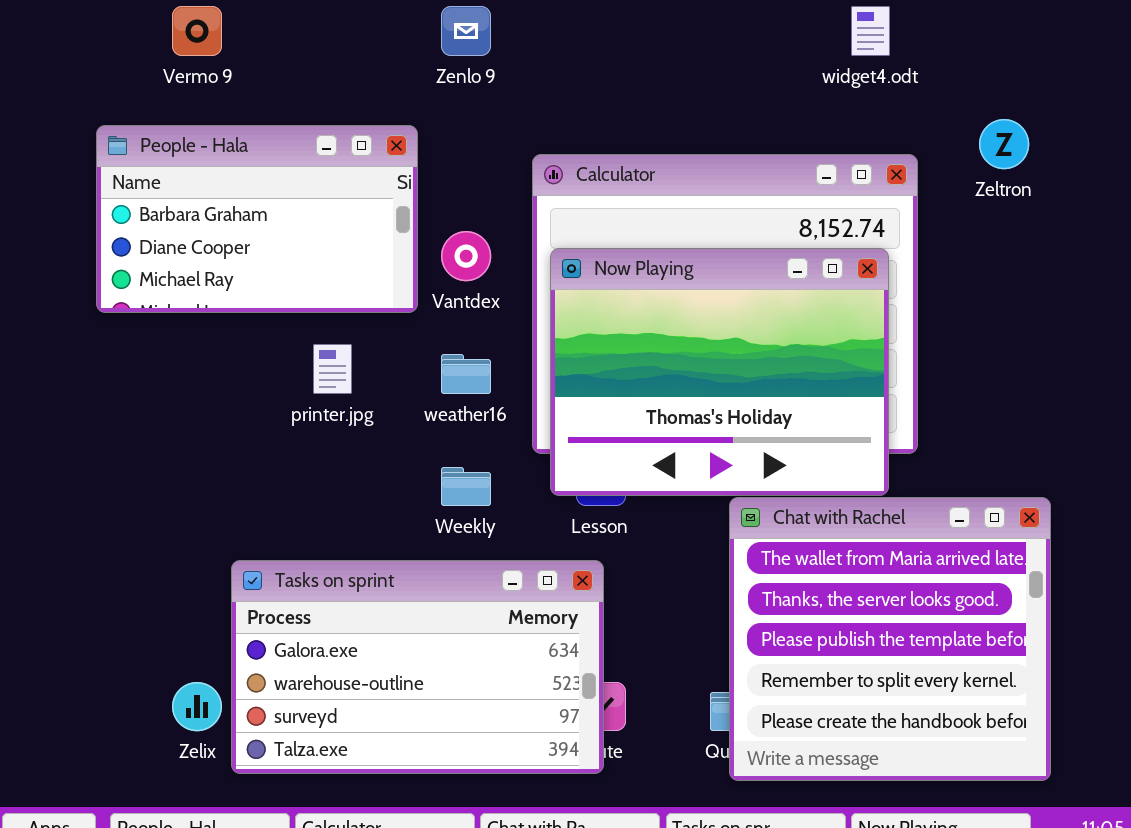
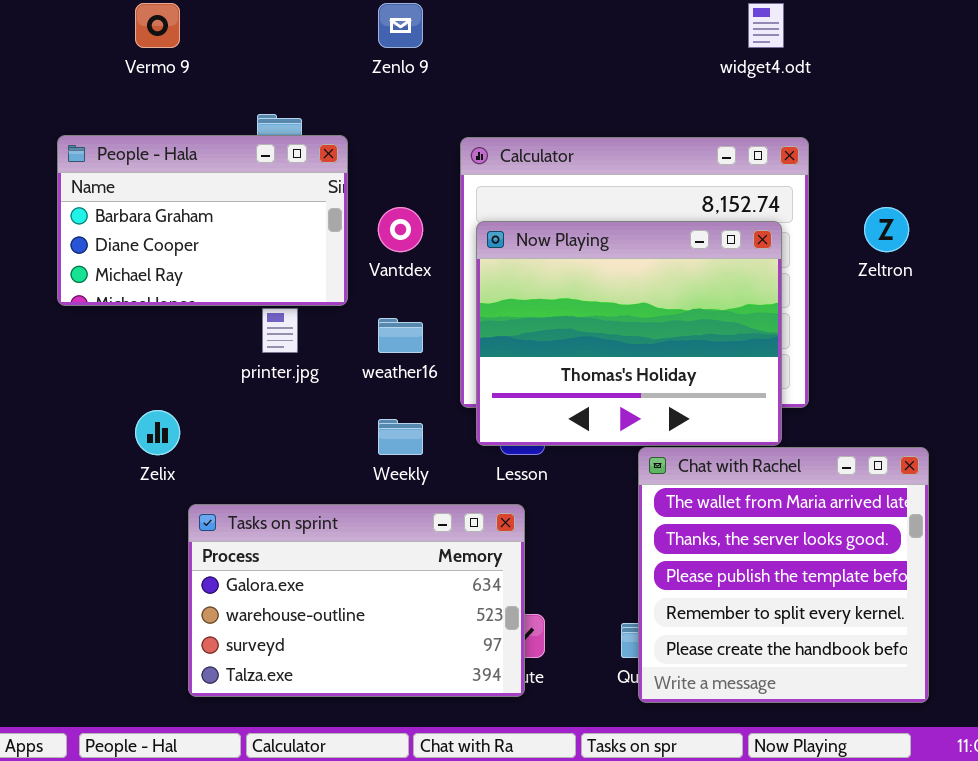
Zeltron: [979,119,1029,169] -> [864,207,909,252], moved
People - Hala: [96,125,418,313] -> [57,135,348,306], moved
Zelix: [172,682,222,731] -> [135,410,180,455], moved

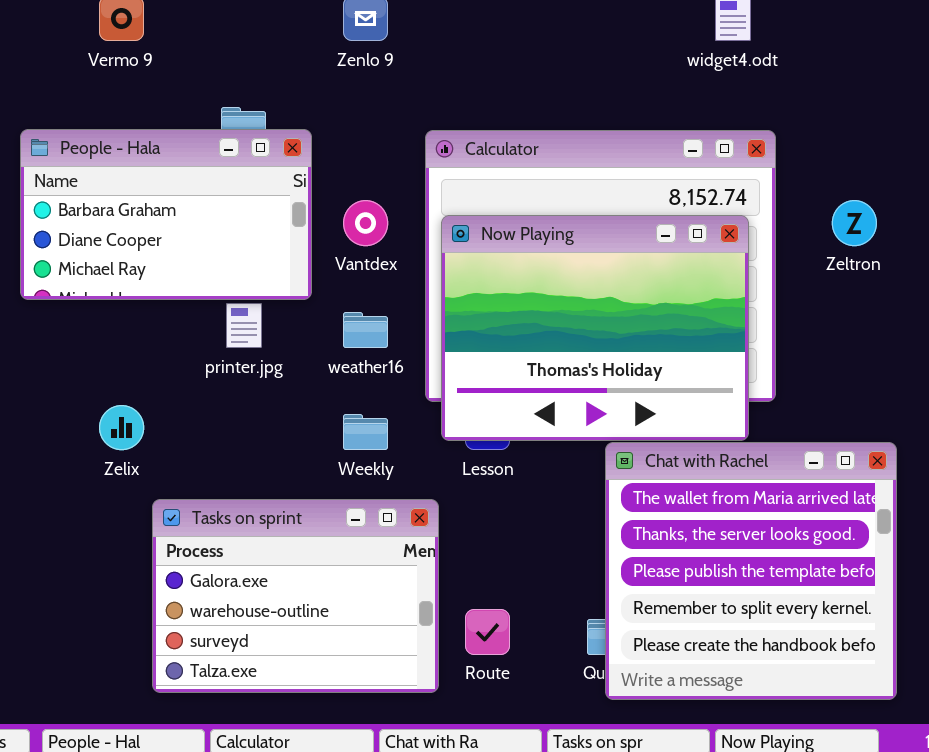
Tasks on sprint: [188,504,525,697] -> [152,499,439,693], resized

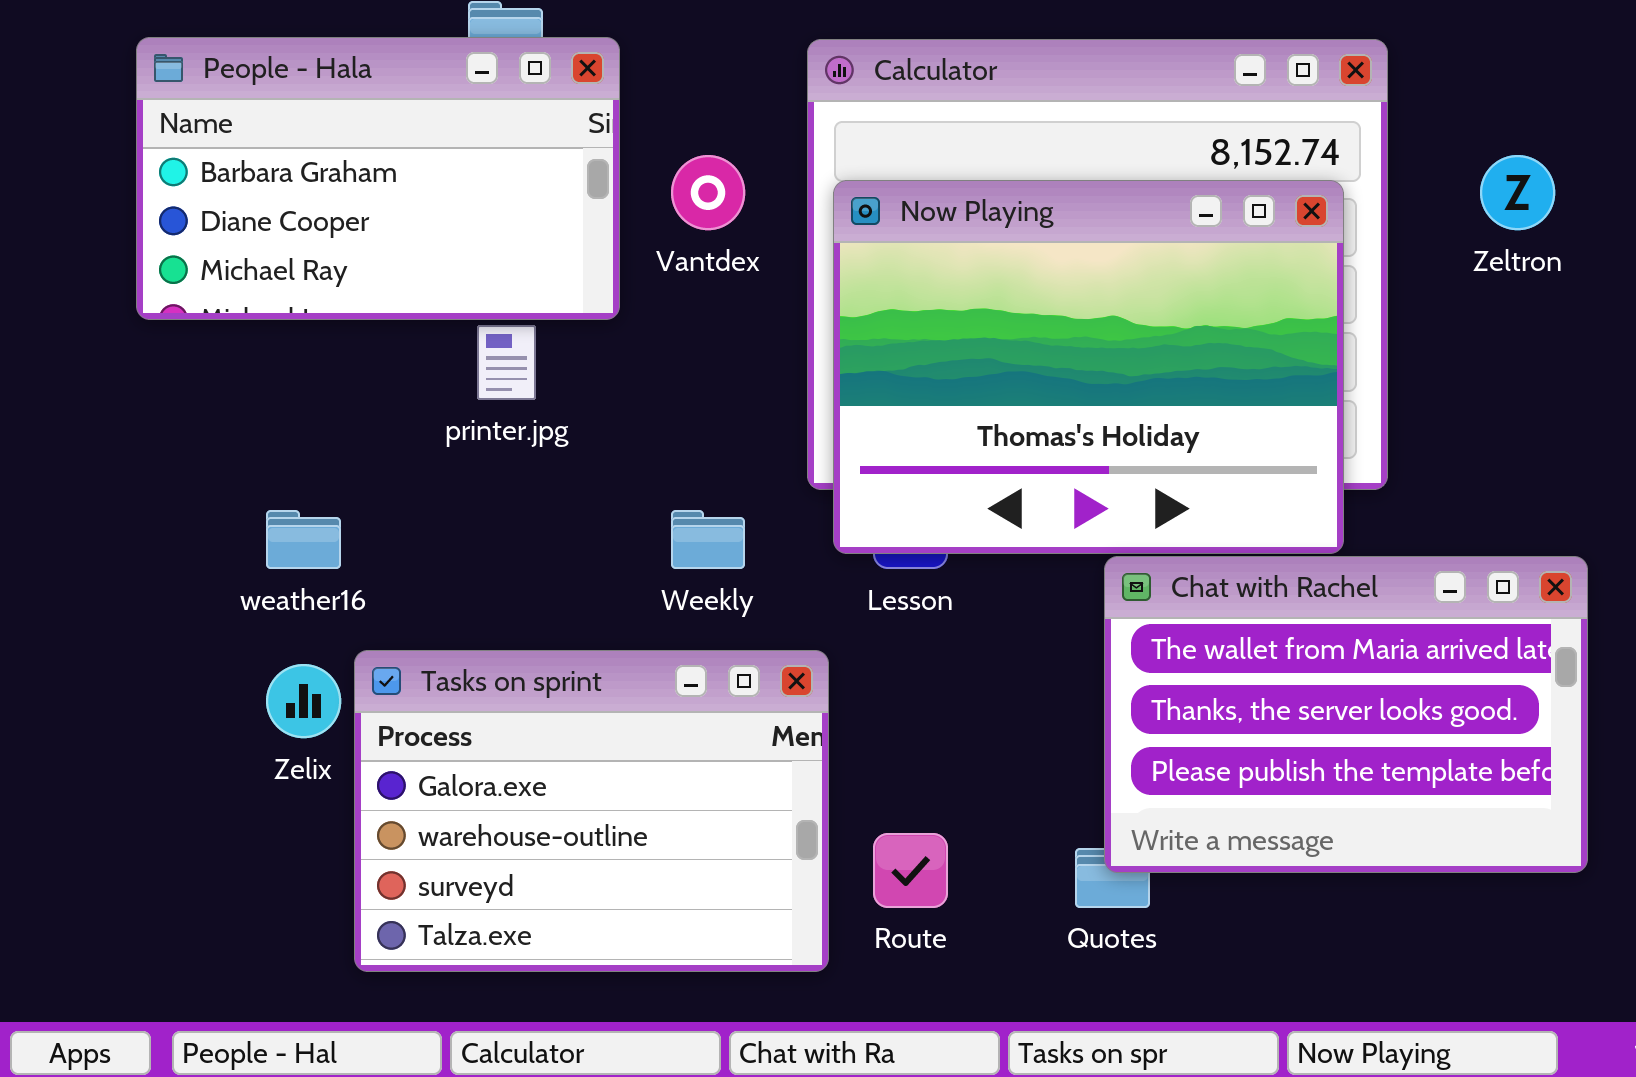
weather16: [343,312,388,348] -> [266,510,341,569], moved
Zelix: [99,405,144,450] -> [266,664,341,738], moved
Chat with Rachel: [605,442,897,700] -> [1104,556,1588,873], resized

